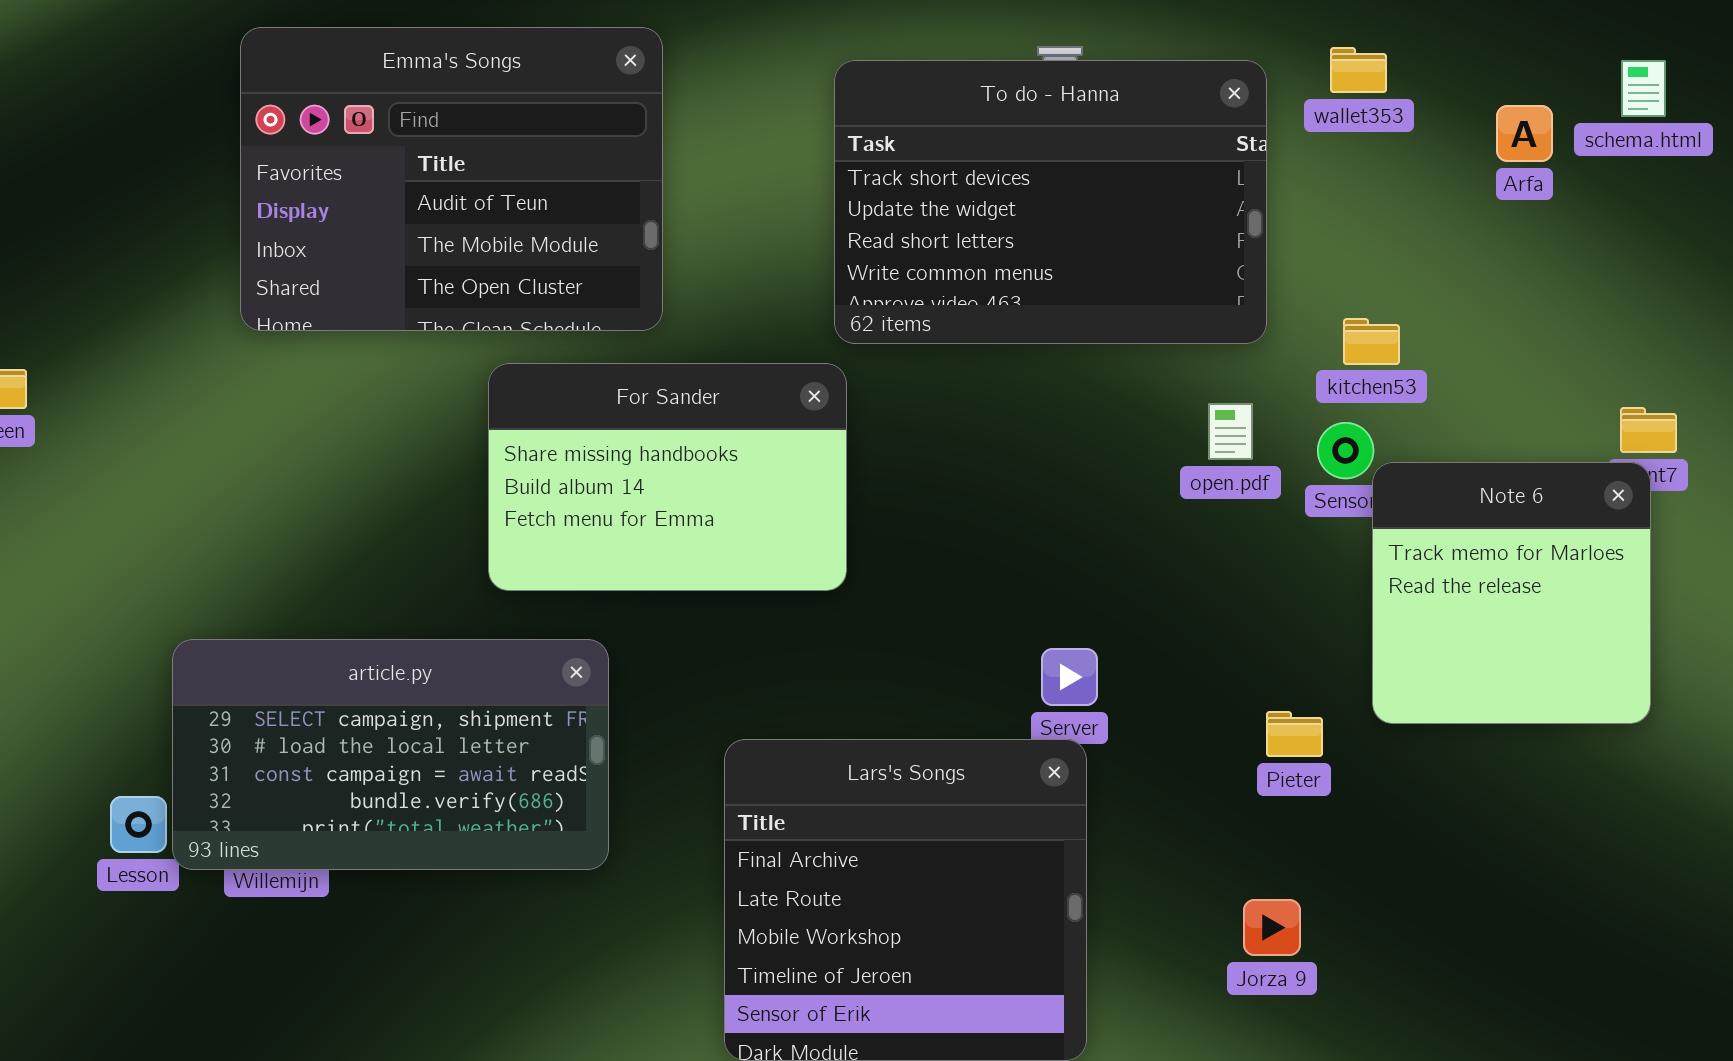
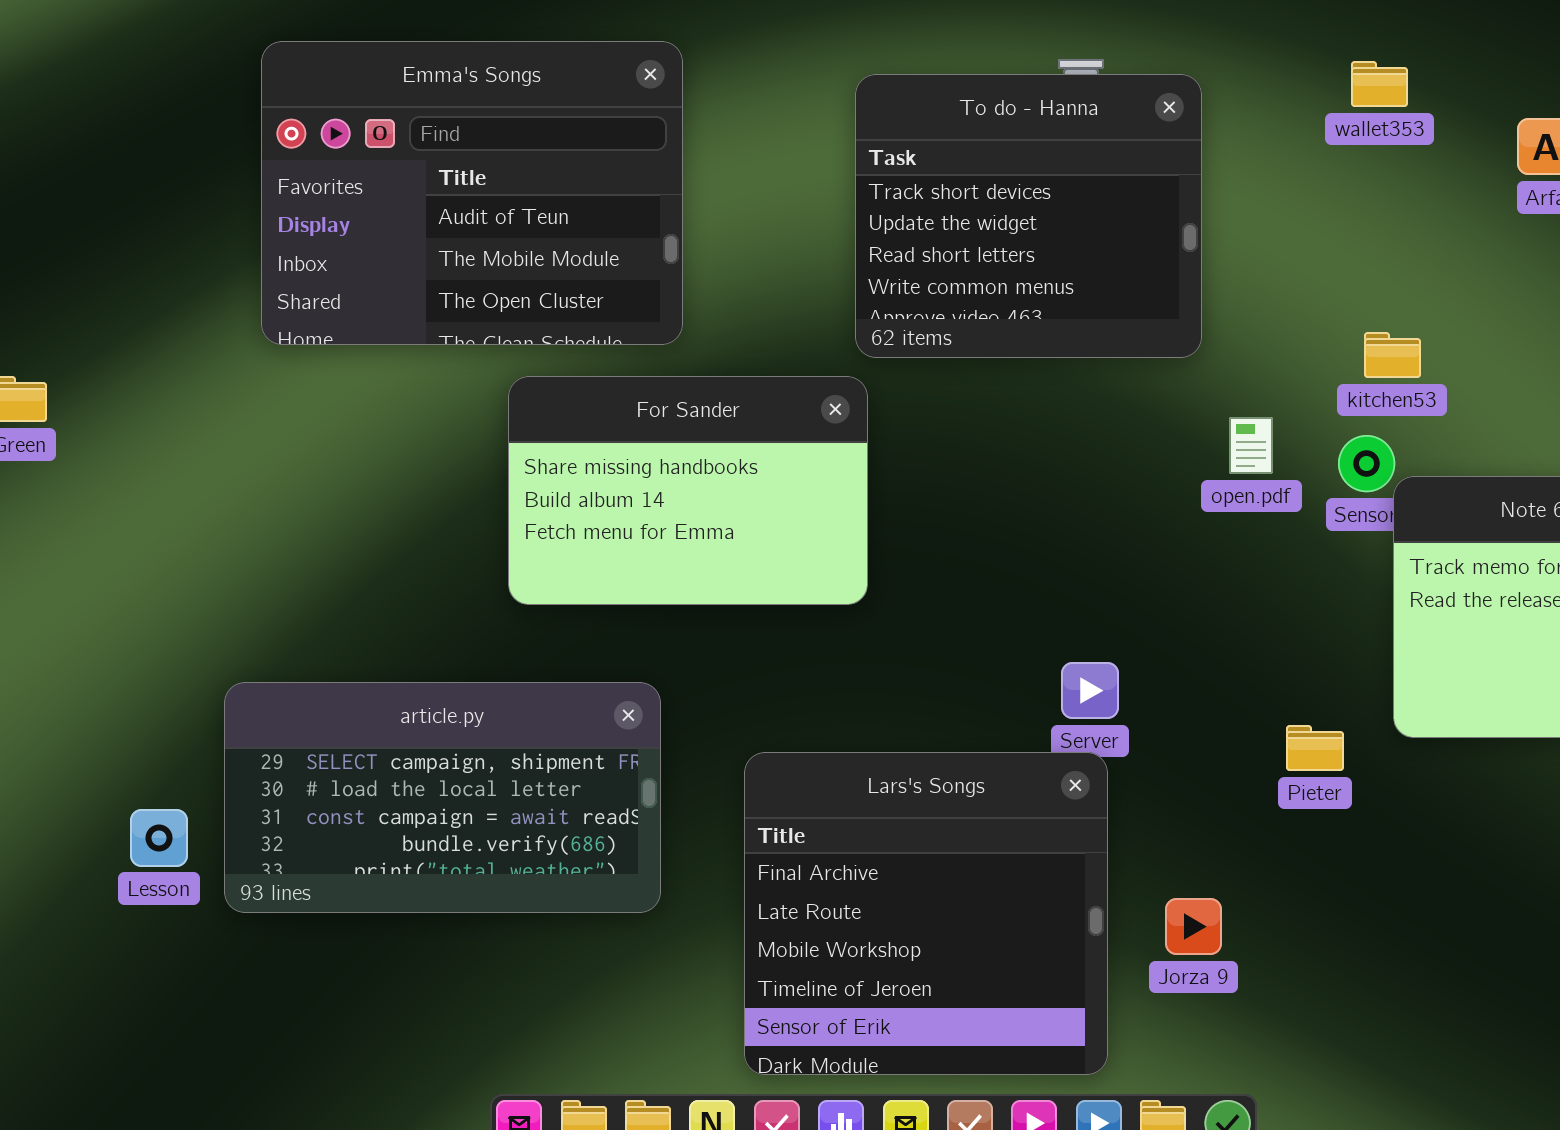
To do - Hanna: [834,60,1267,344] -> [855,74,1202,358], resized
article.py: [172,639,609,870] -> [224,682,661,913], moved
Jorza 9: [1243,899,1301,956] -> [1165,898,1222,955], moved

